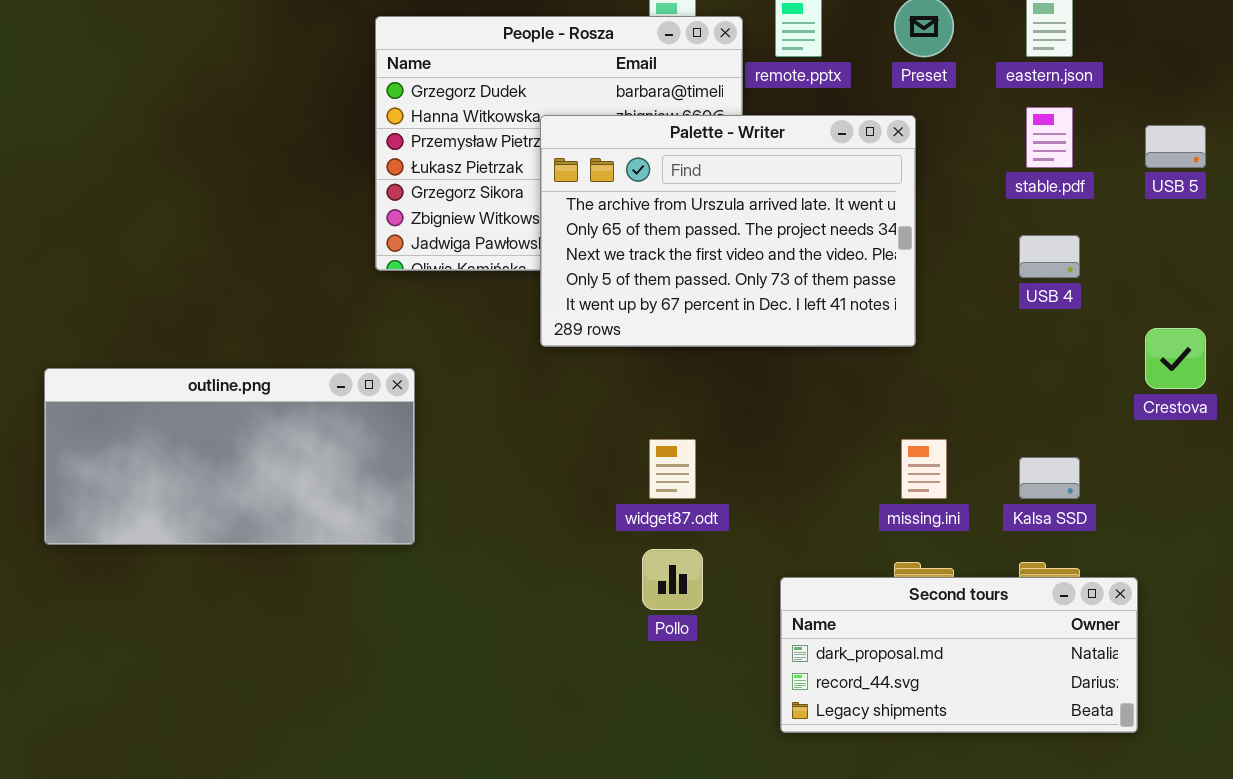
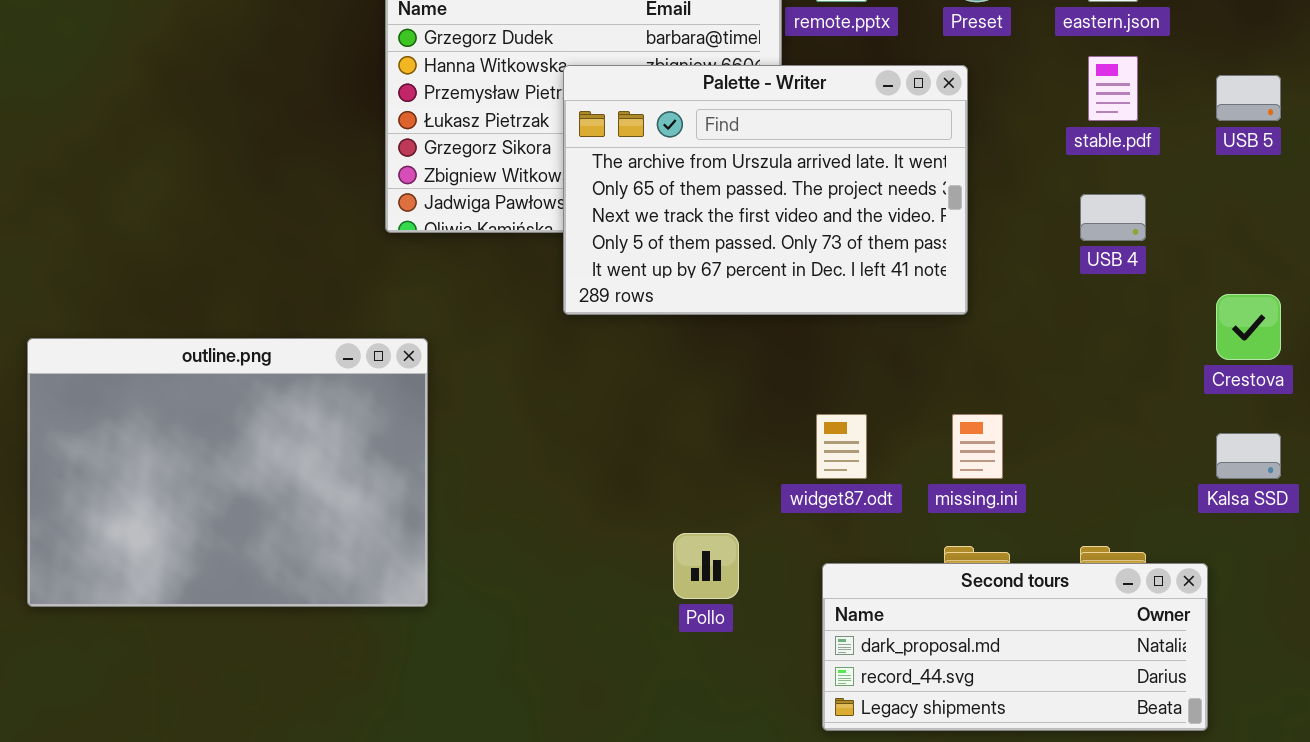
outline.png: [44,368,415,545] -> [27,338,428,607], resized
widget87.odt: [649,439,696,499] -> [816,414,867,479], moved
Kalsa SSD: [1019,457,1080,499] -> [1216,433,1281,479], moved

